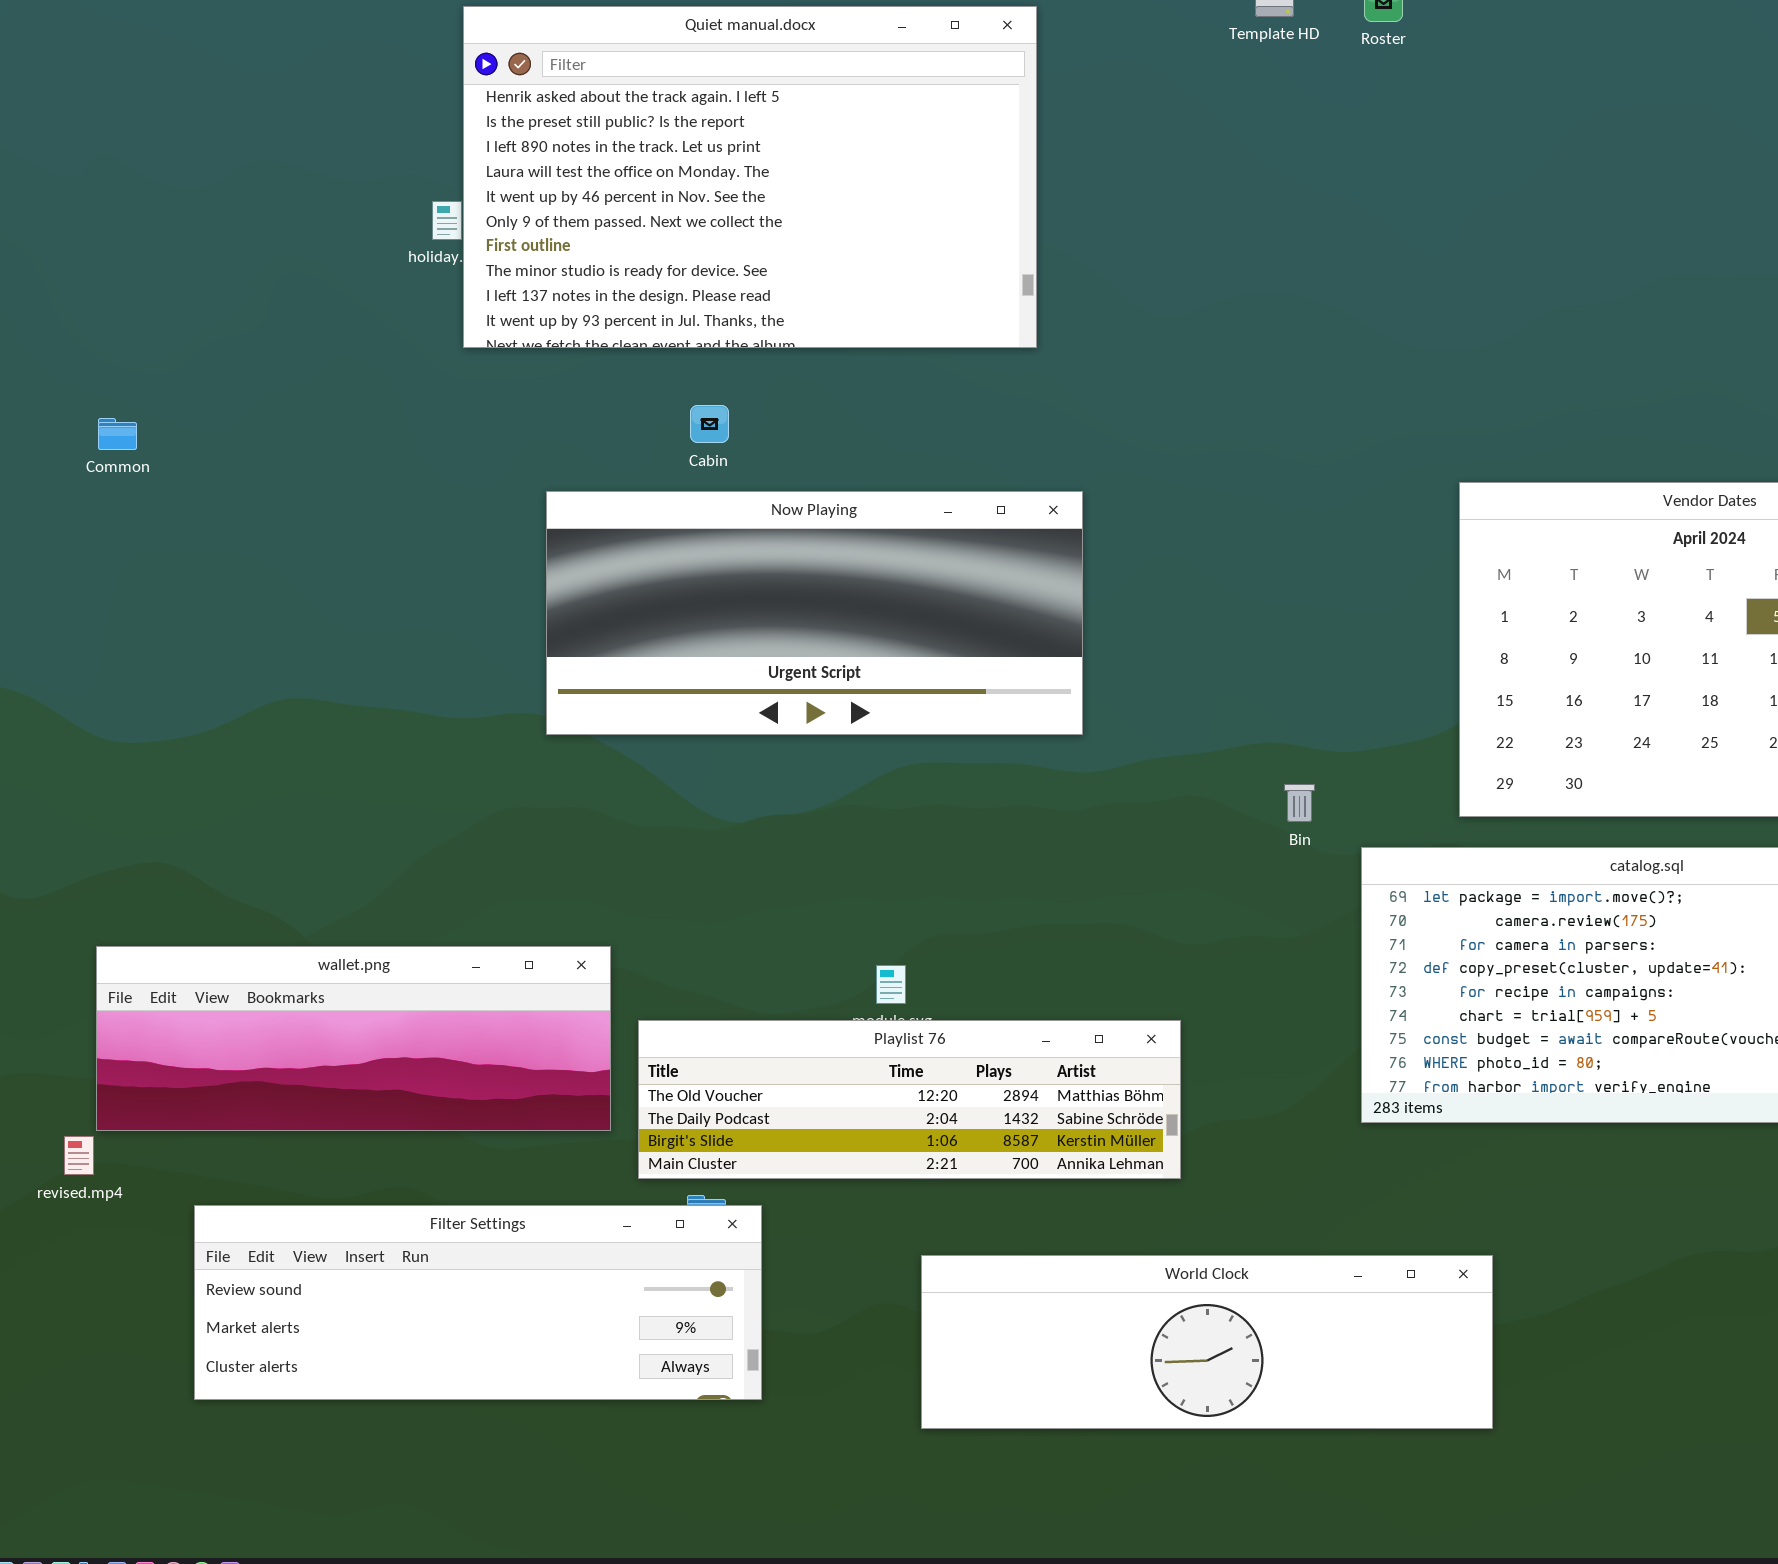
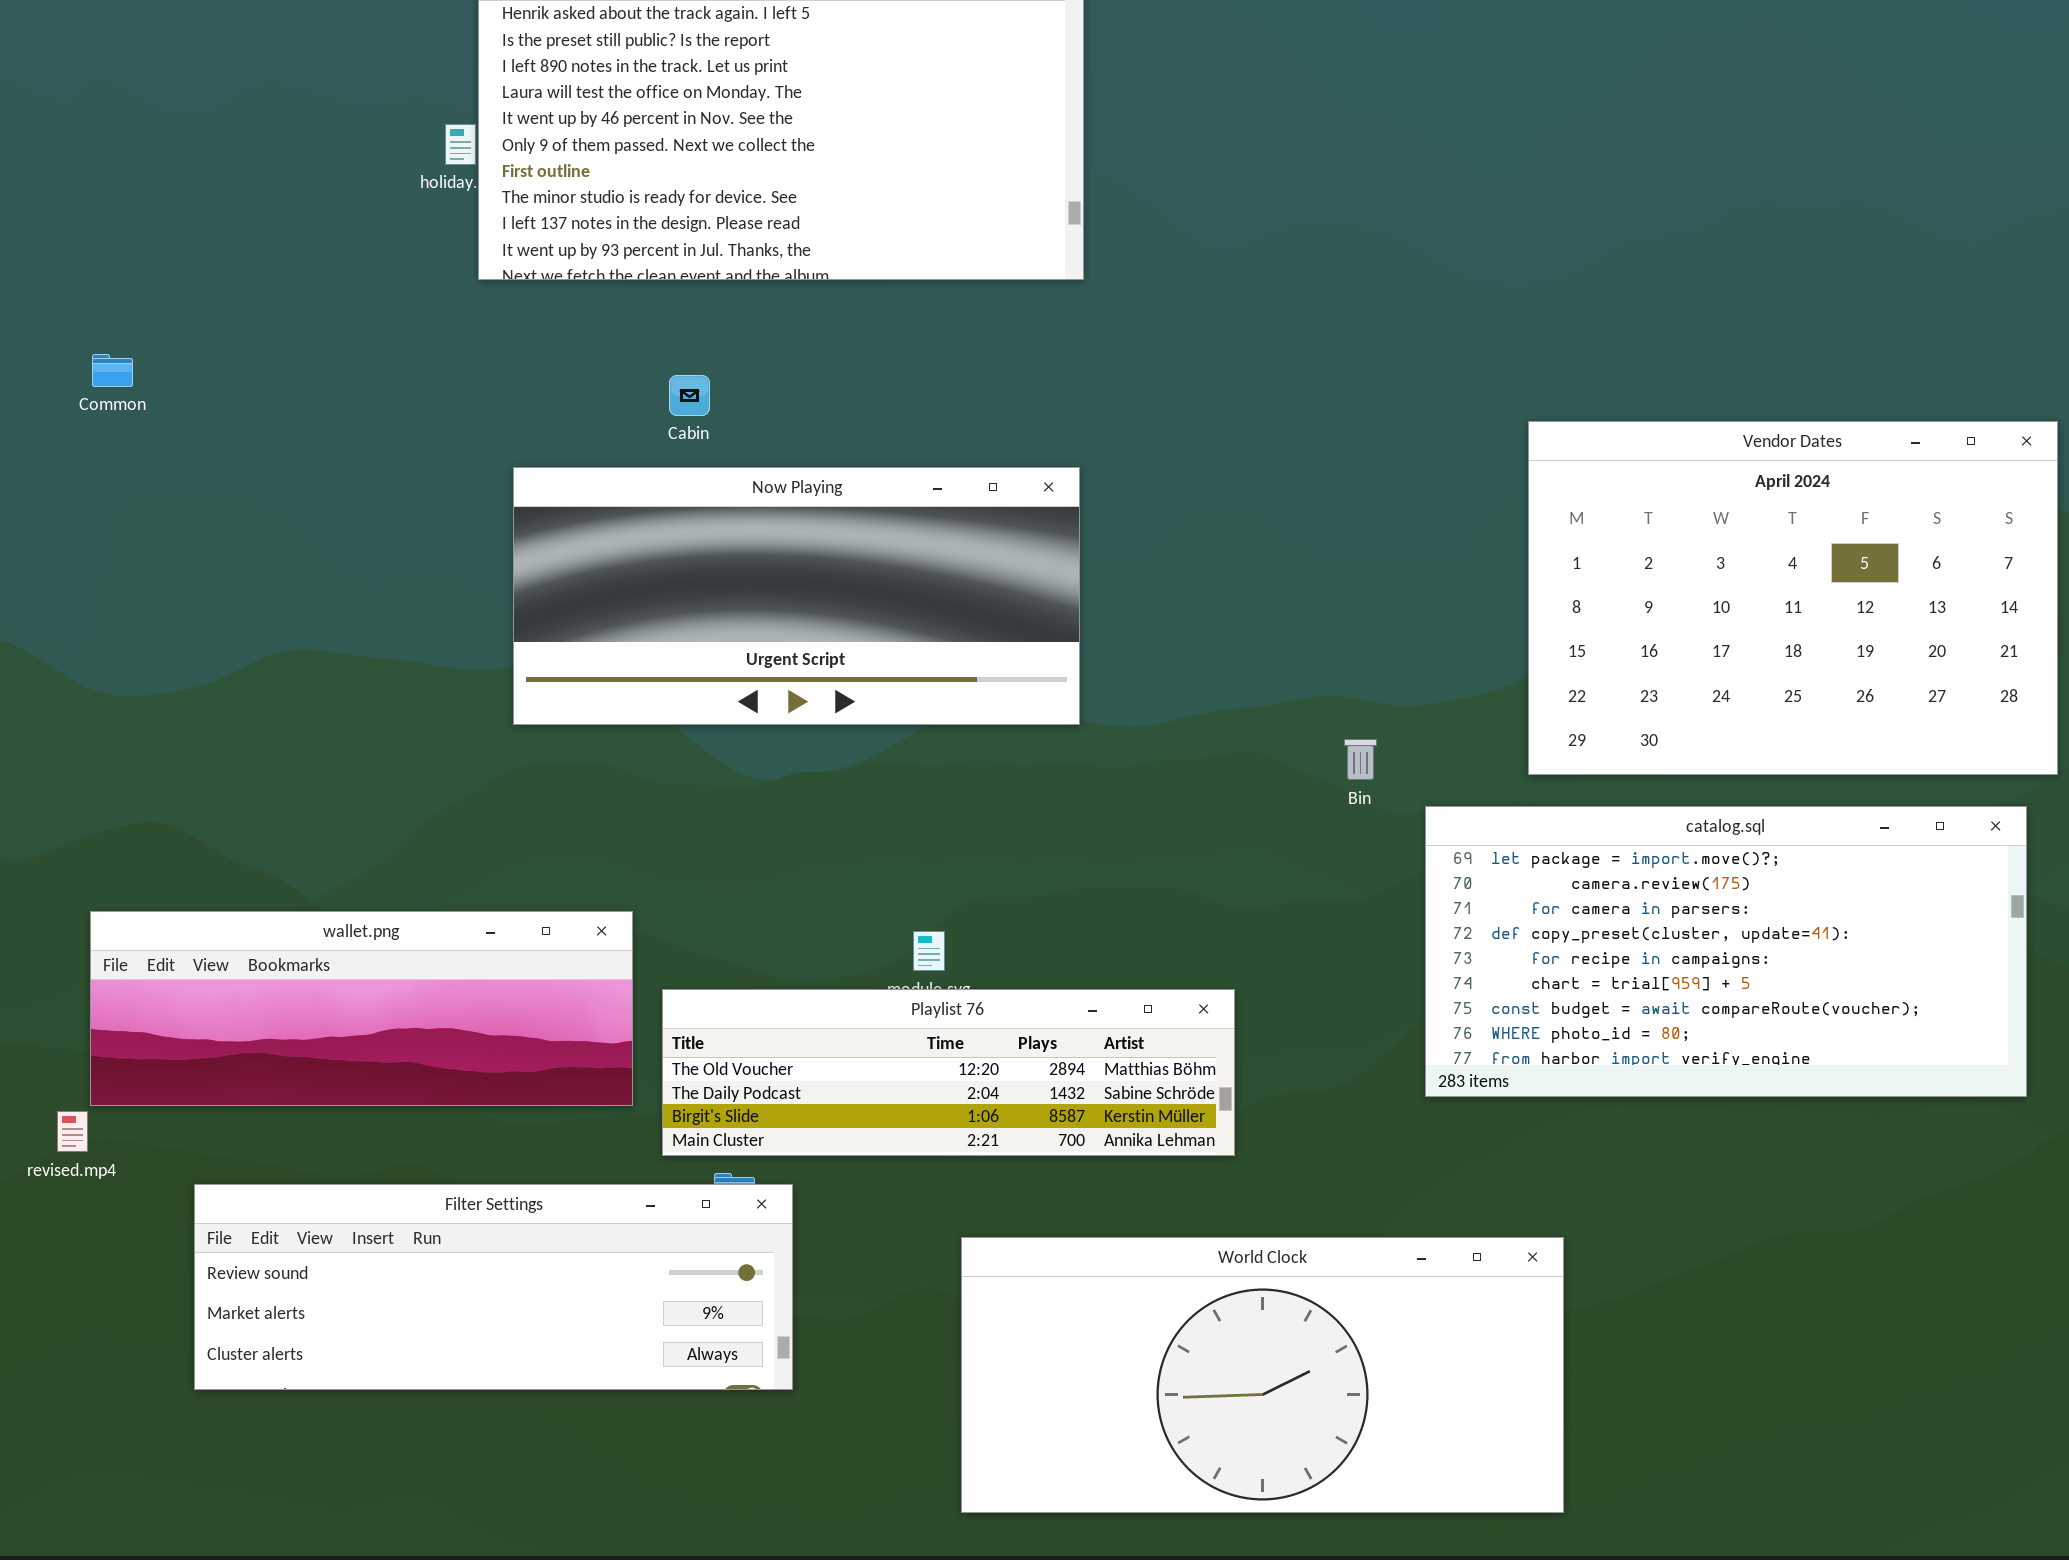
Cabin: [690,405,729,443] -> [669,375,710,416], moved
Now Playing: [546,491,1083,735] -> [513,467,1080,725], moved
World Clock: [921,1255,1493,1429] -> [961,1237,1564,1513], resized

